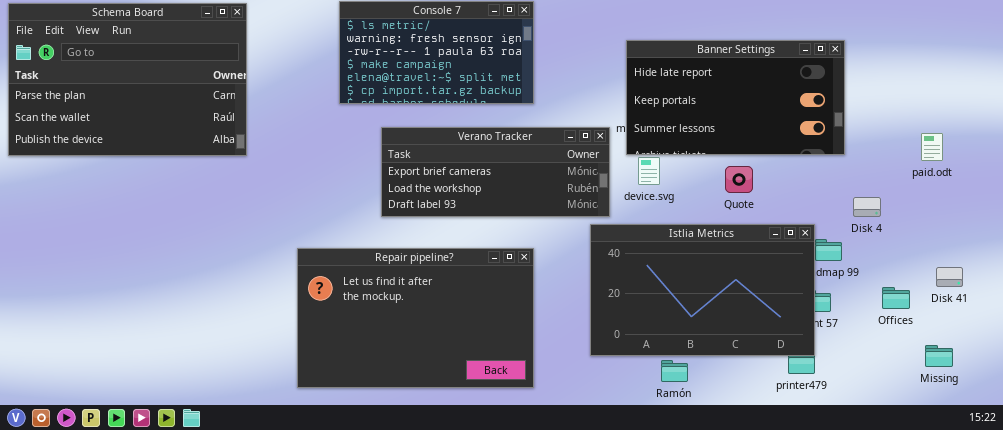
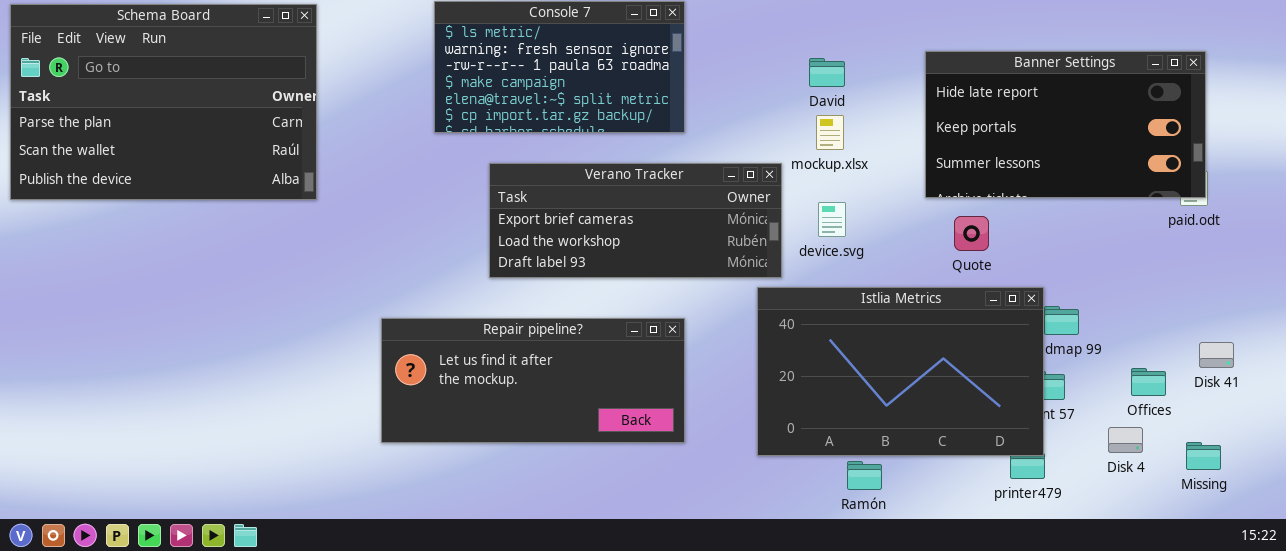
Banner Settings: [626,40,845,155] -> [925,51,1206,198], moved
Quote: [725,166,753,193] -> [954,216,989,251], moved
Disk 4: [853,197,881,217] -> [1108,427,1143,453], moved
Repair pipeline?: [297,248,534,388] -> [381,318,685,443], resized

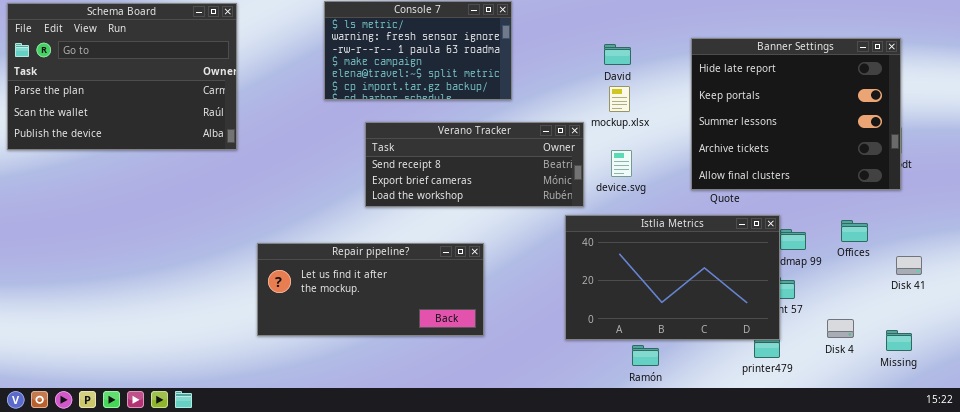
Banner Settings: [925,51,1206,198] -> [691,38,901,190], resized
Verano Tracker: [489,163,782,278] -> [365,122,584,207], scrolled up 1 row
Repair pipeline?: [381,318,685,443] -> [257,243,484,336], moved
Offices: [1131,368,1166,396] -> [841,220,868,242], moved

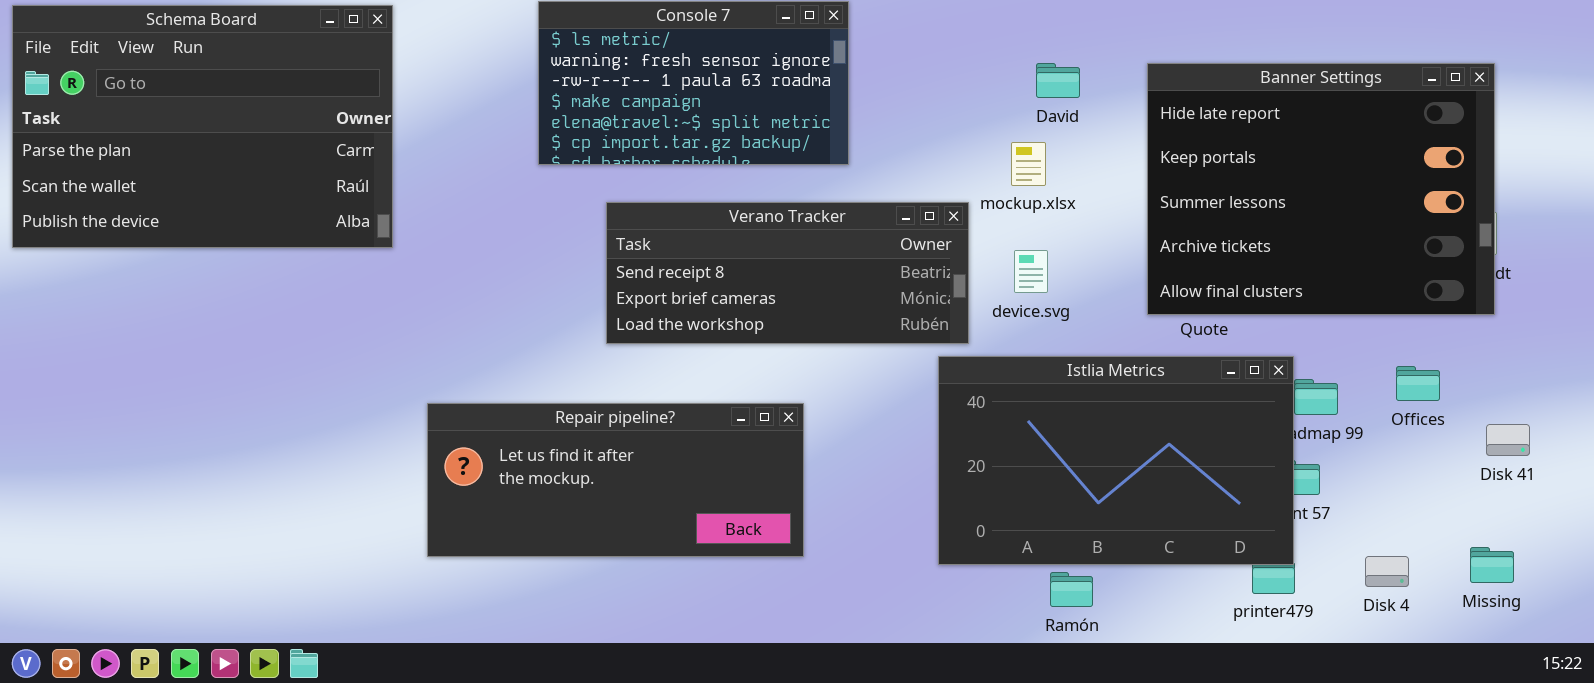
David: [604,44,631,65] -> [1036,63,1080,98], moved
Disk 4: [827,319,854,338] -> [1365,556,1409,587], moved

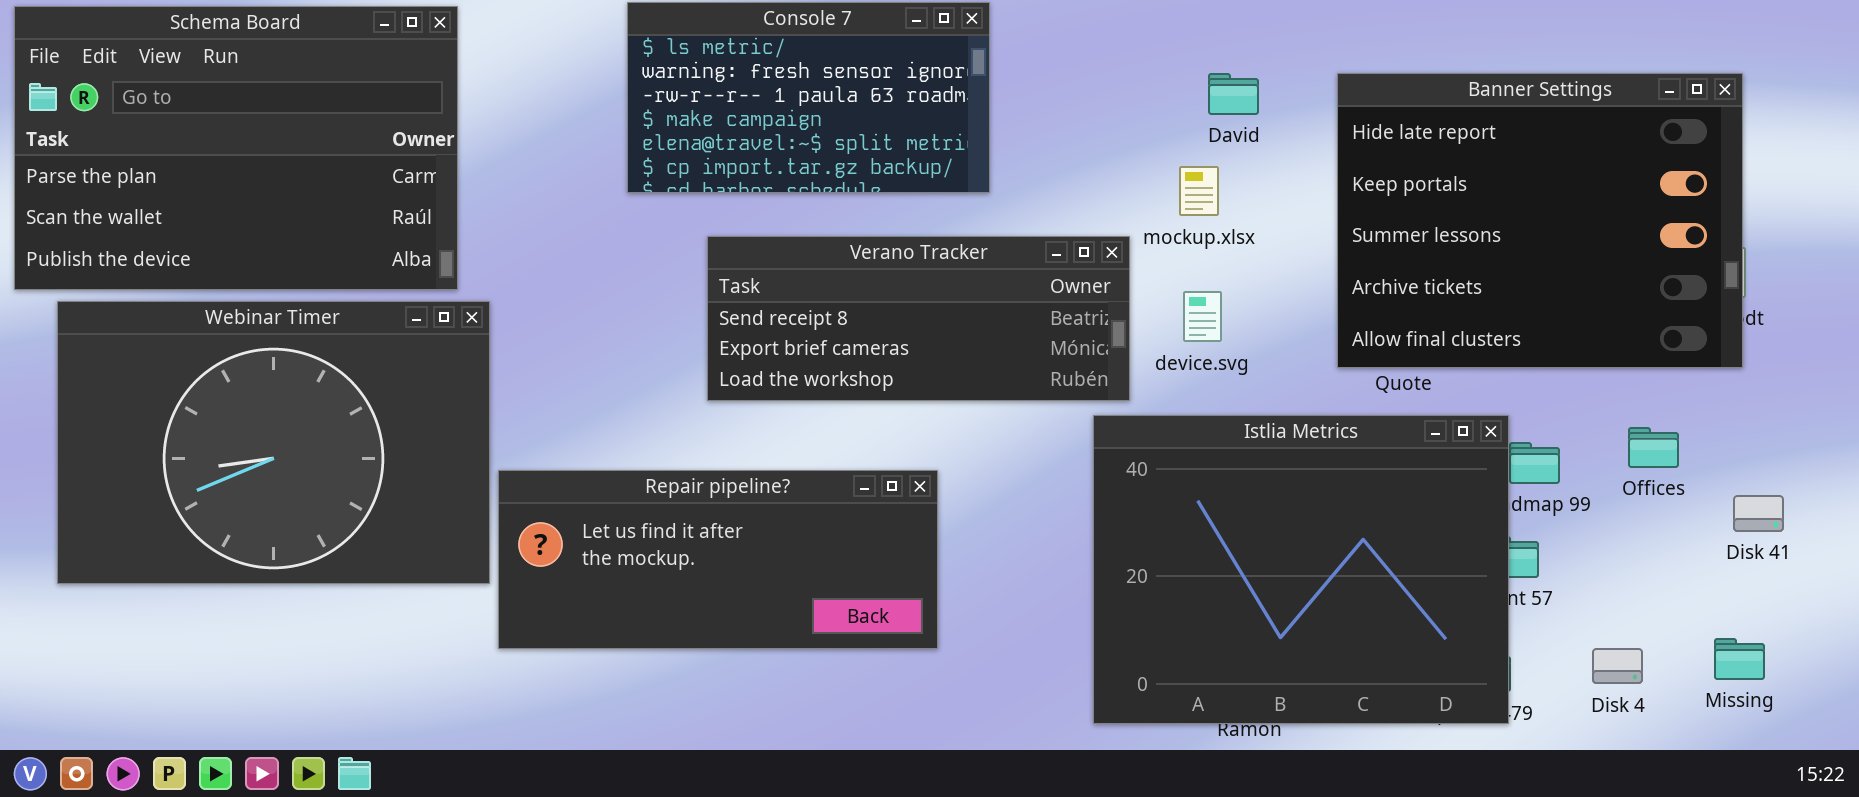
Webinar Timer: none -> [57,301,490,584], opened
Istlia Metrics: [938,356,1294,565] -> [1093,415,1509,724], resized

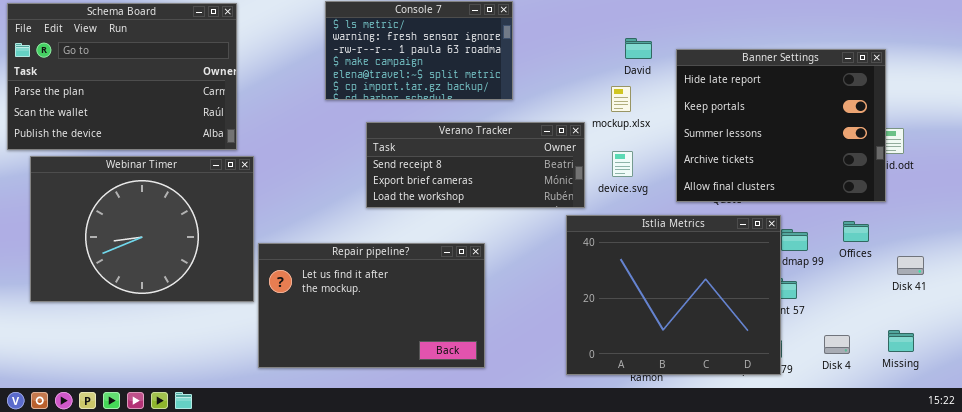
Banner Settings: [1337,73,1743,368] -> [676,49,886,202], moved
Repair pipeline?: [498,470,938,649] -> [258,243,485,368], resized

